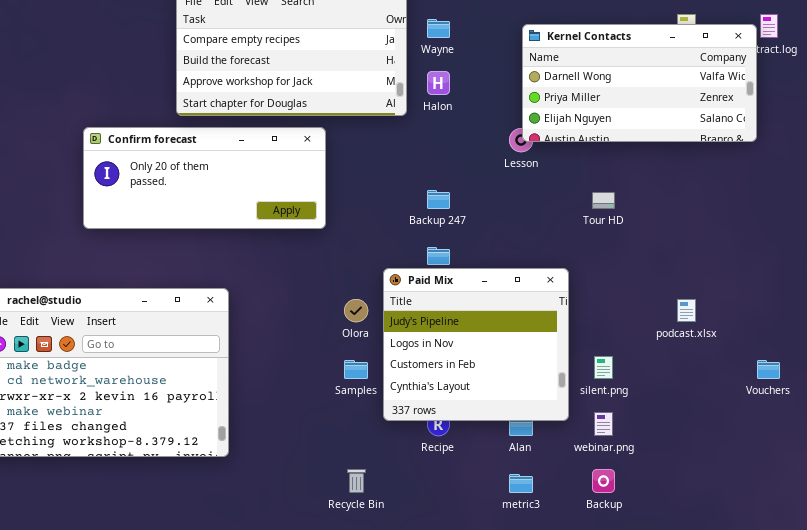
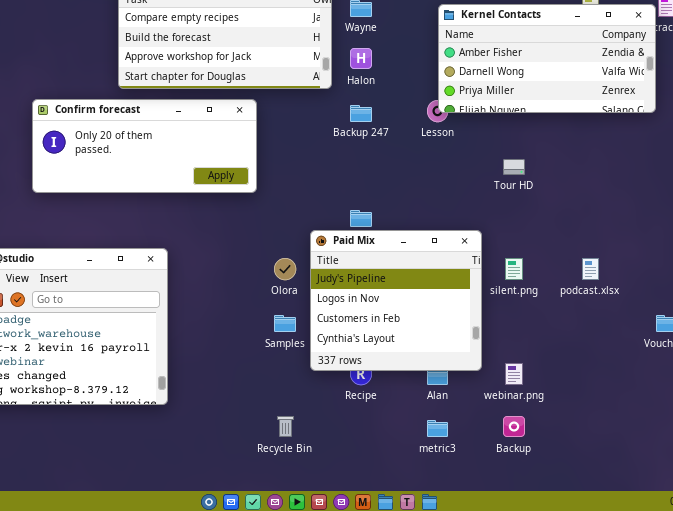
Kernel Contacts: [522,24,757,142] -> [438,4,656,113], scrolled up 1 row
Backup 247: [427,190,450,209] -> [350,105,372,122], moved
silent.png: [594,356,613,379] -> [505,258,523,280], moved

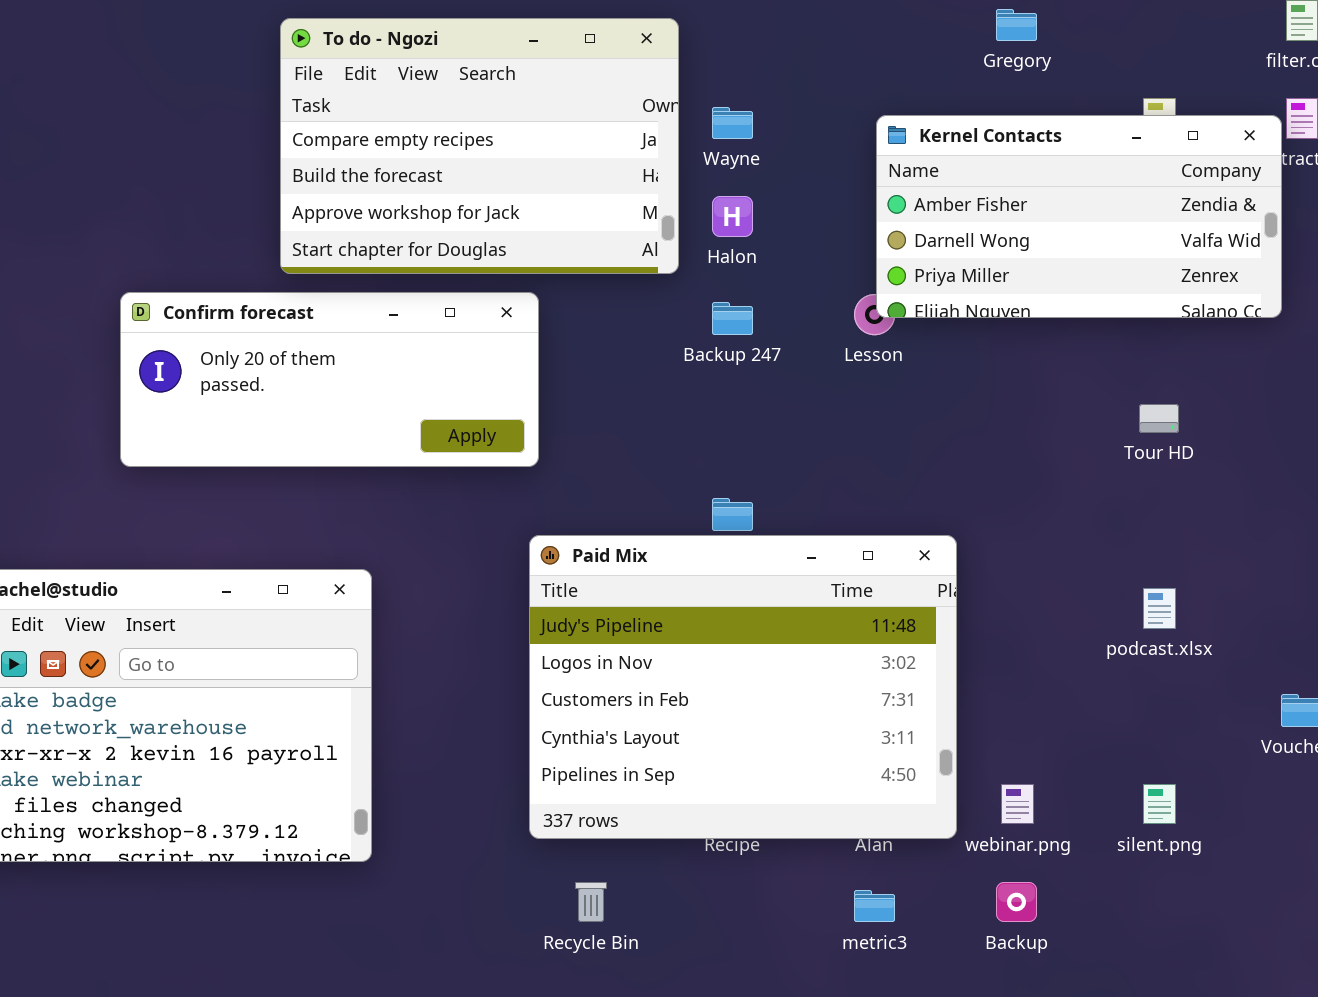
Tour HD: [503,159,525,175] -> [1139,404,1179,433], moved
Paid Mix: [310,230,482,371] -> [529,535,957,839], resized
silent.png: [505,258,523,280] -> [1143,784,1176,824], moved

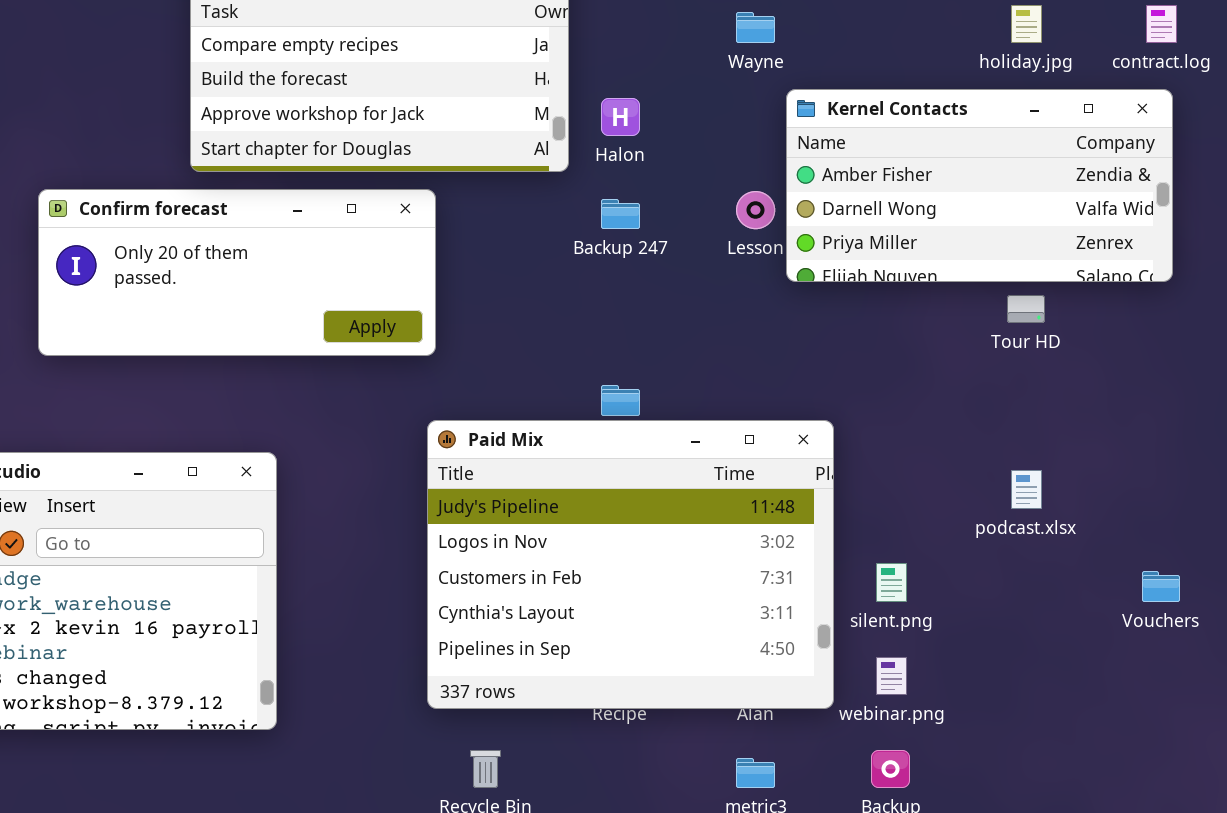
Wayne: [712,107,753,139] -> [736,12,775,43], moved
Kernel Contacts: [876,115,1282,318] -> [786,89,1173,282], moved
silent.png: [1143,784,1176,824] -> [876,563,907,602], moved

